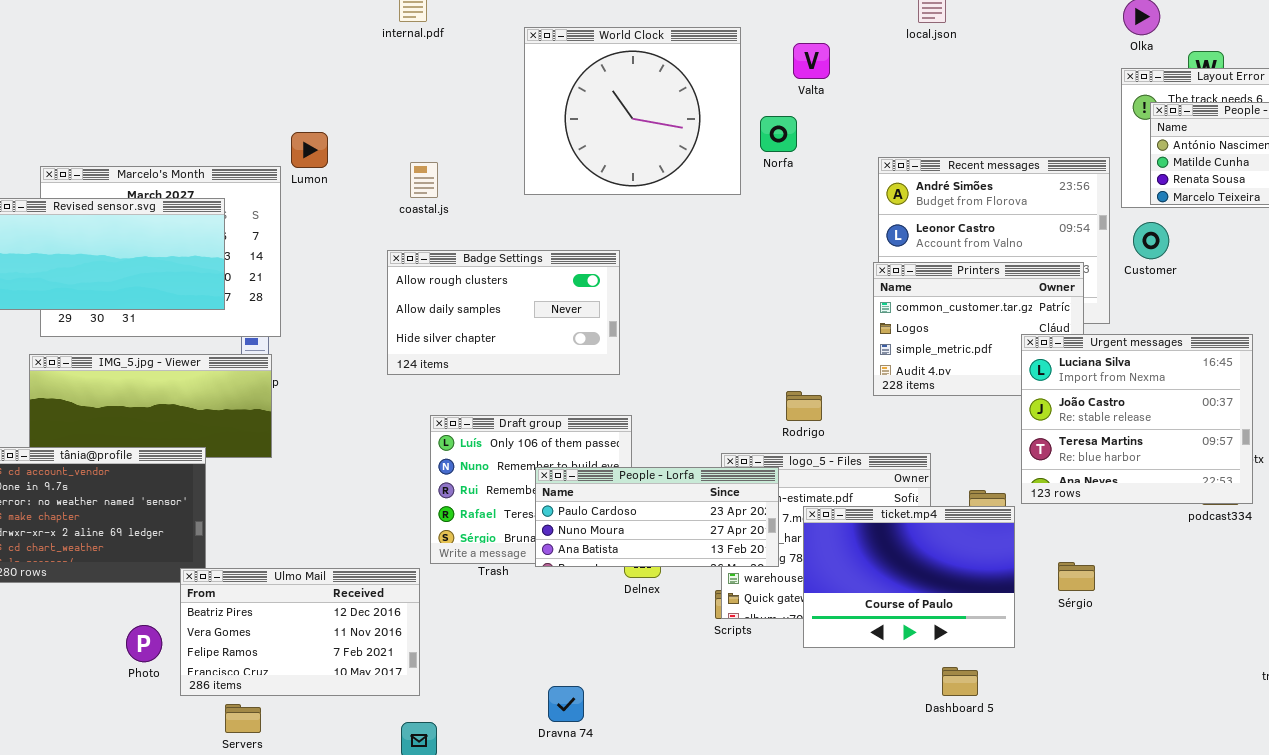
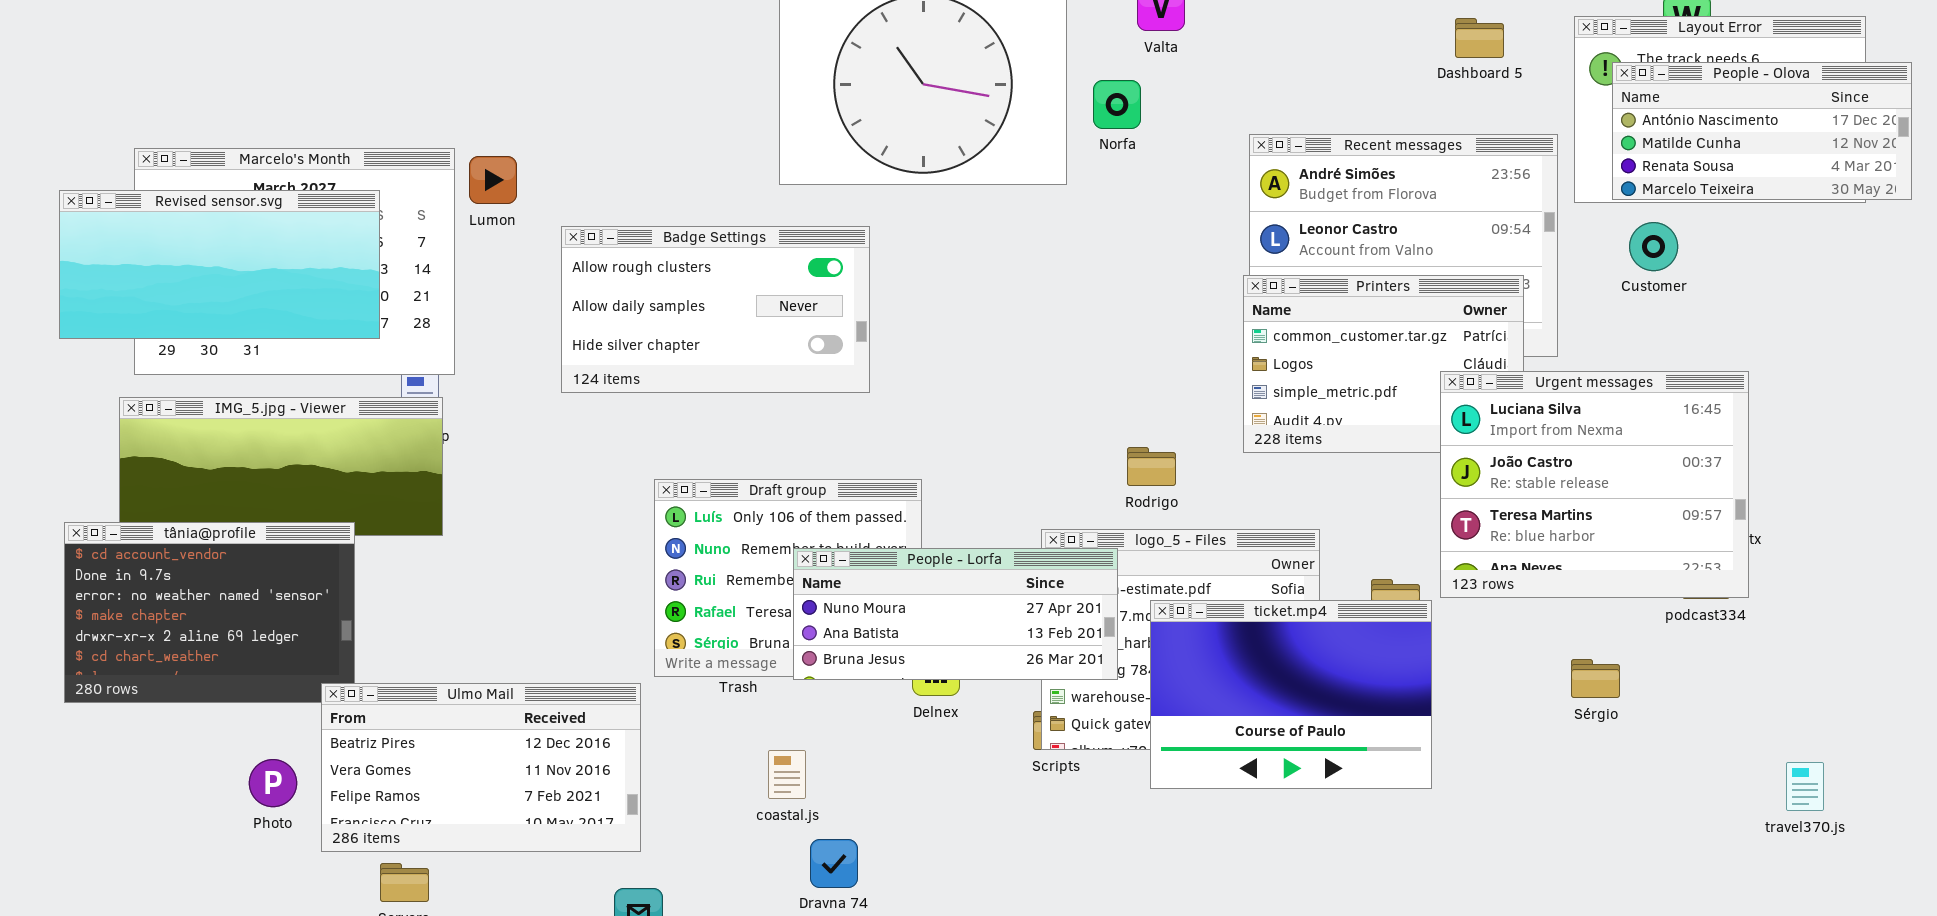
Lumon: [291,132,328,168] -> [469,156,517,204], moved
coastal.js: [410,162,438,198] -> [768,750,806,799], moved
Customer: [1133,222,1169,259] -> [1629,222,1678,271], moved
Badge Settings: [387,250,620,375] -> [561,226,870,393], moved
People - Lorfa: [535,467,779,567] -> [793,548,1118,680], scrolled down 1 row
Sérgio: [1058,562,1095,591] -> [1571,659,1620,698], moved
Dashboard 5: [942,667,978,696] -> [1455,18,1504,58], moved

